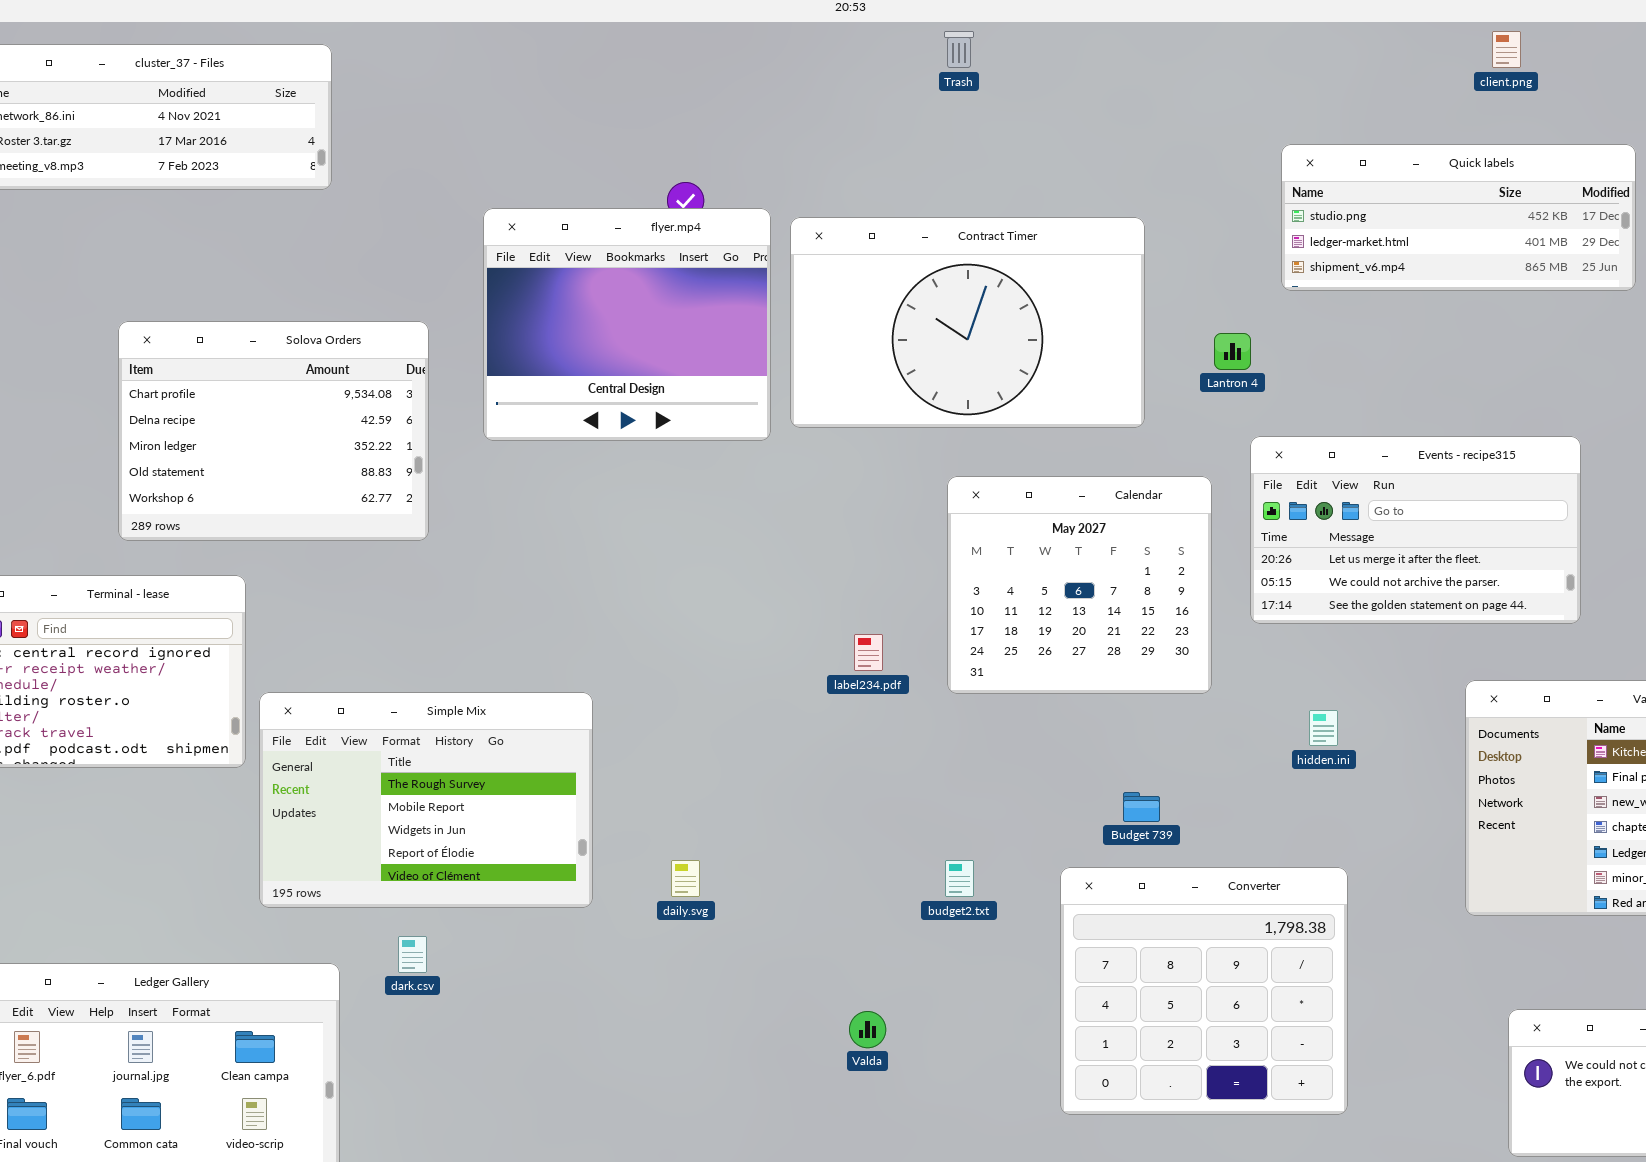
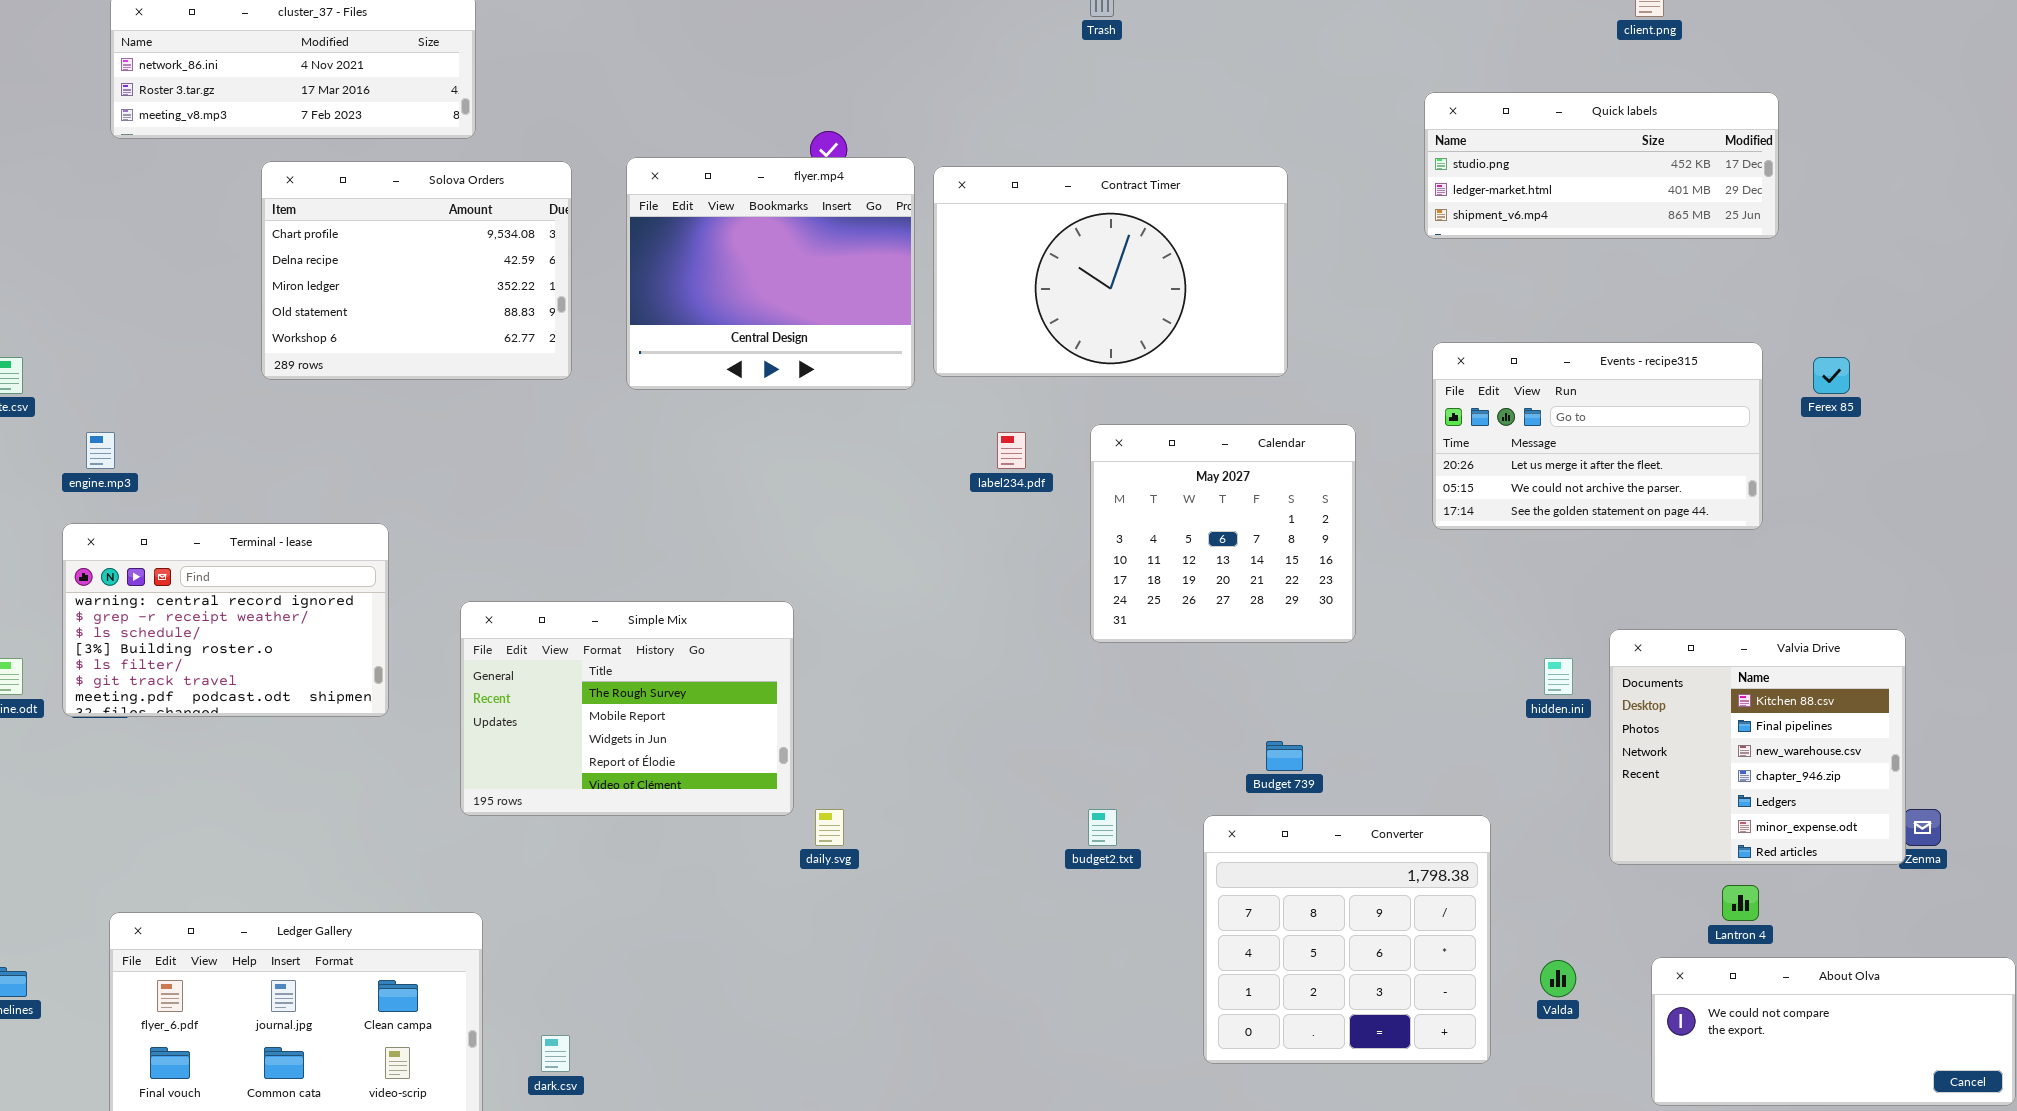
Solova Orders: [118,321,429,541] -> [261,161,572,380], moved
Lantron 4: [1214,333,1251,370] -> [1722,885,1759,921], moved
Events - recipe315: [1250,436,1581,624] -> [1432,342,1763,530], moved
label234.pdf: [854,634,883,671] -> [997,432,1026,469], moved
Simple Mix: [259,692,593,908] -> [460,601,794,816], moved
hidden.ini: [1309,710,1338,746] -> [1544,658,1573,695], moved
dark.csv: [398,936,427,973] -> [541,1035,570,1072], moved
Valda: [849,1011,886,1048] -> [1540,960,1576,997], moved

